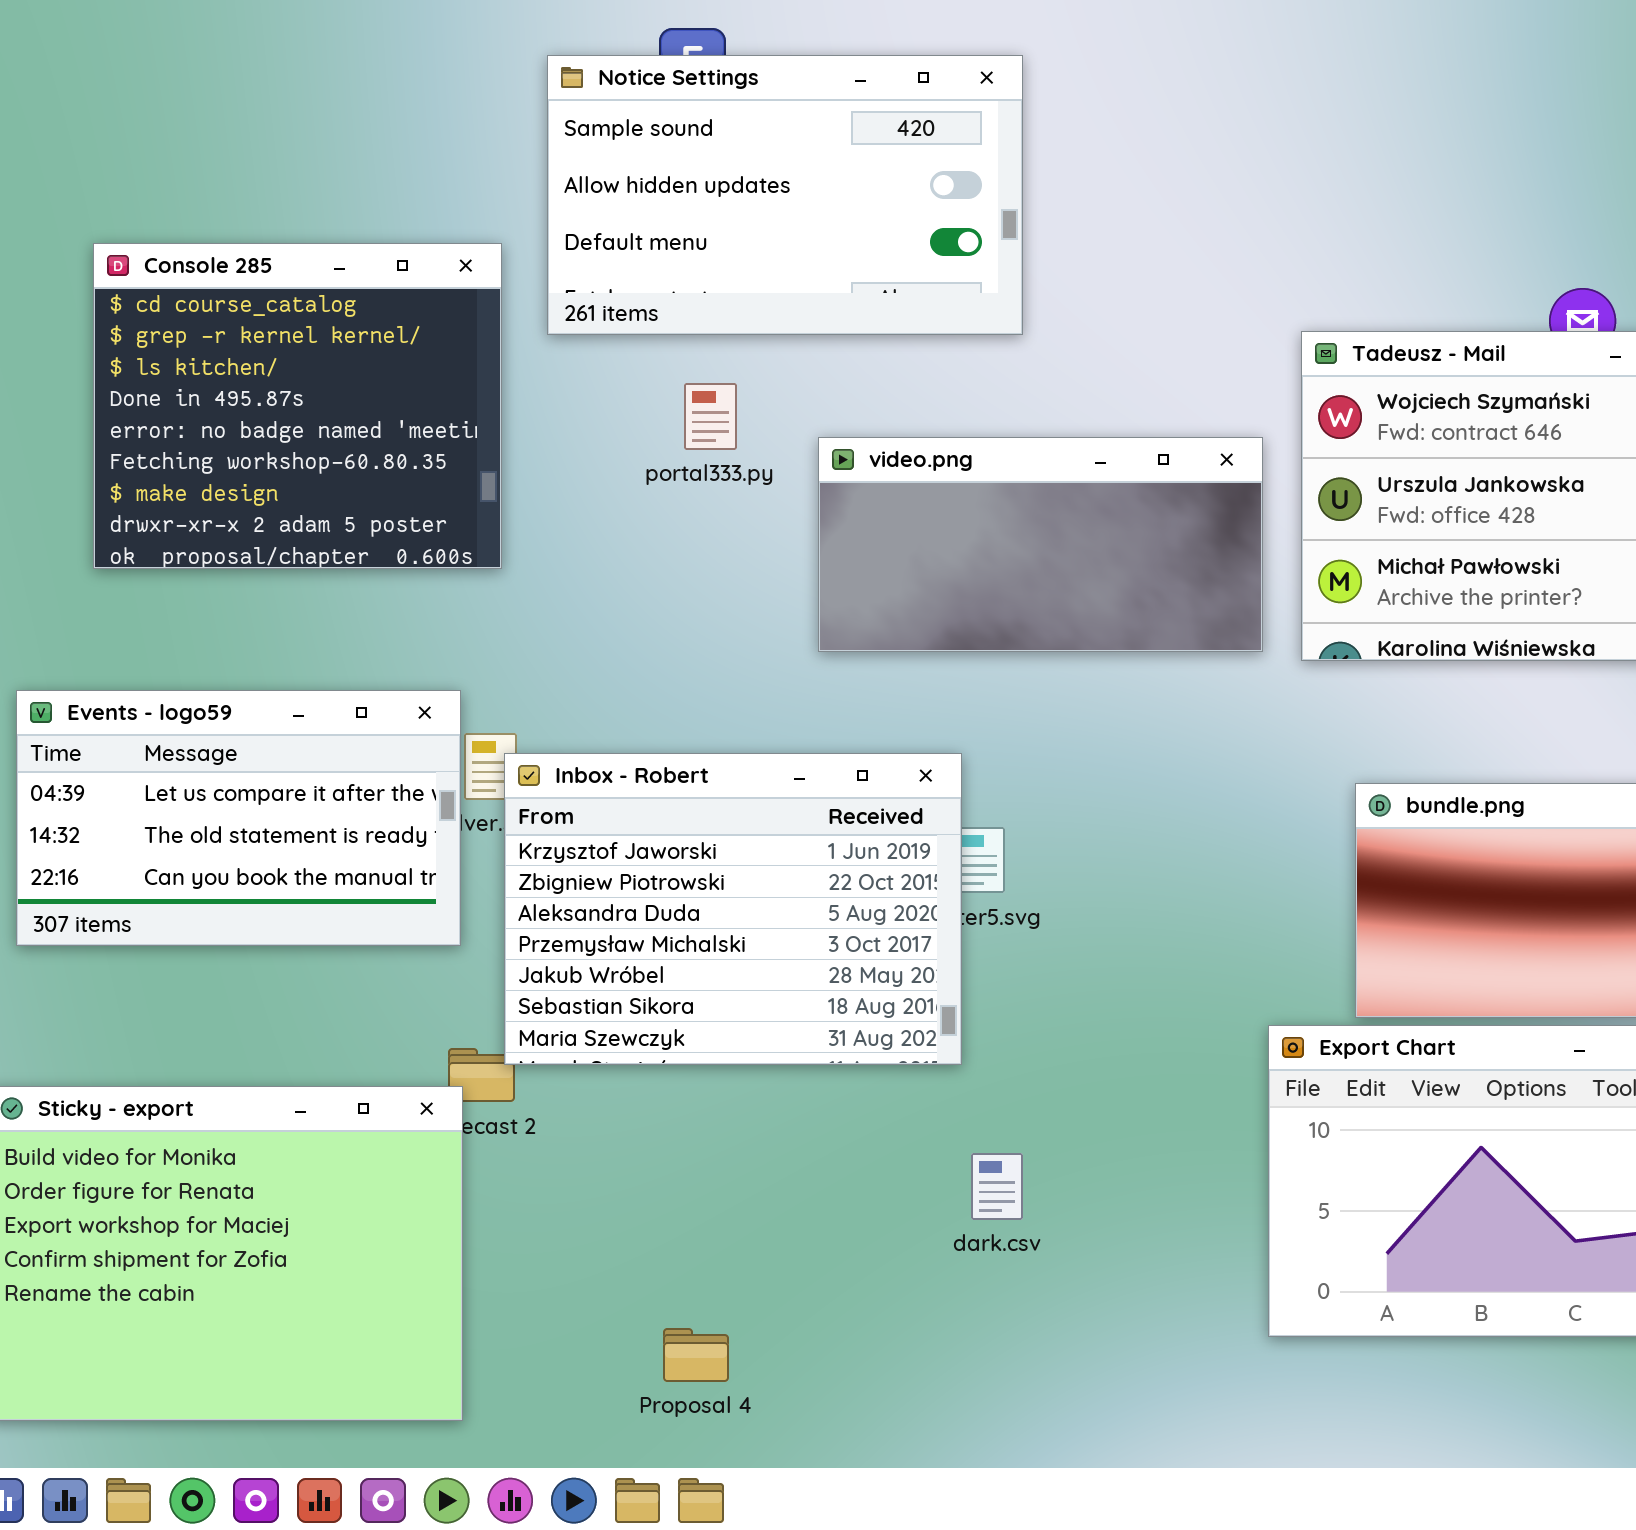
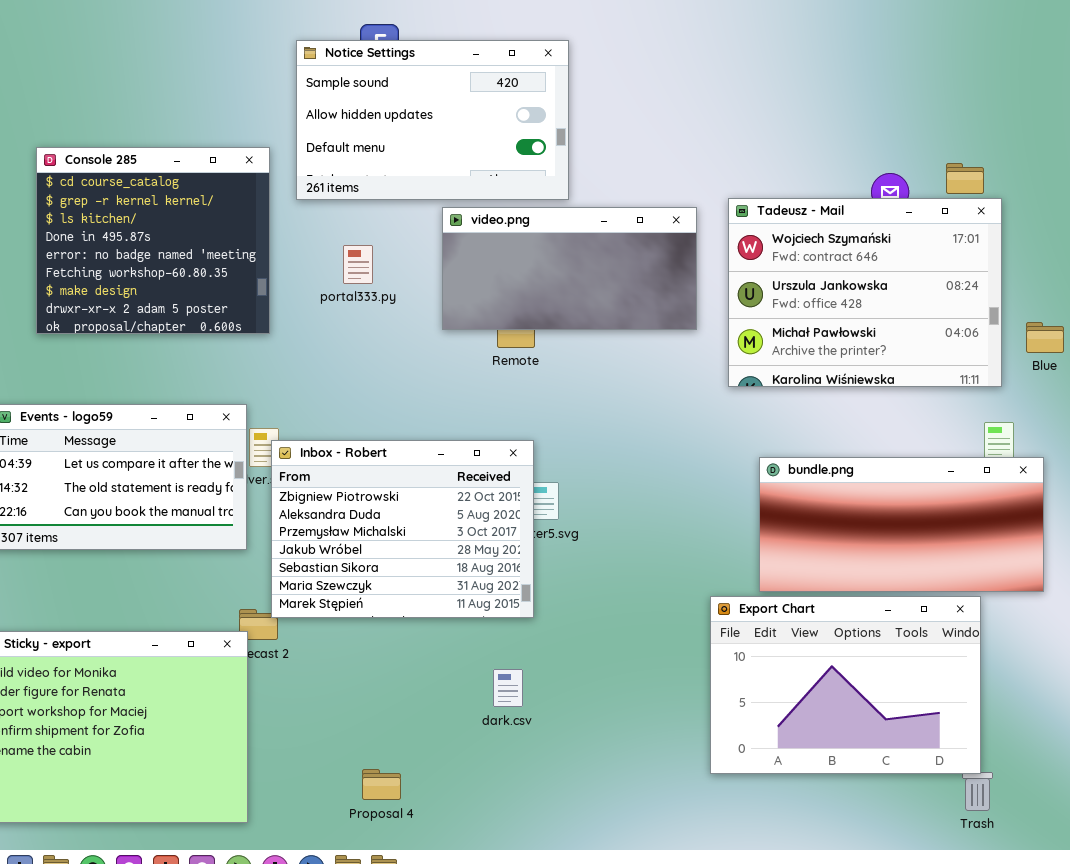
portal333.py: [684,383,737,450] -> [343,245,373,284], moved
video.png: [818,437,1263,652] -> [442,207,697,330], moved
Inbox - Robert: [504,753,962,1065] -> [271,440,534,618], scrolled down 1 row
dark.csv: [971,1153,1023,1220] -> [493,669,523,707], moved

